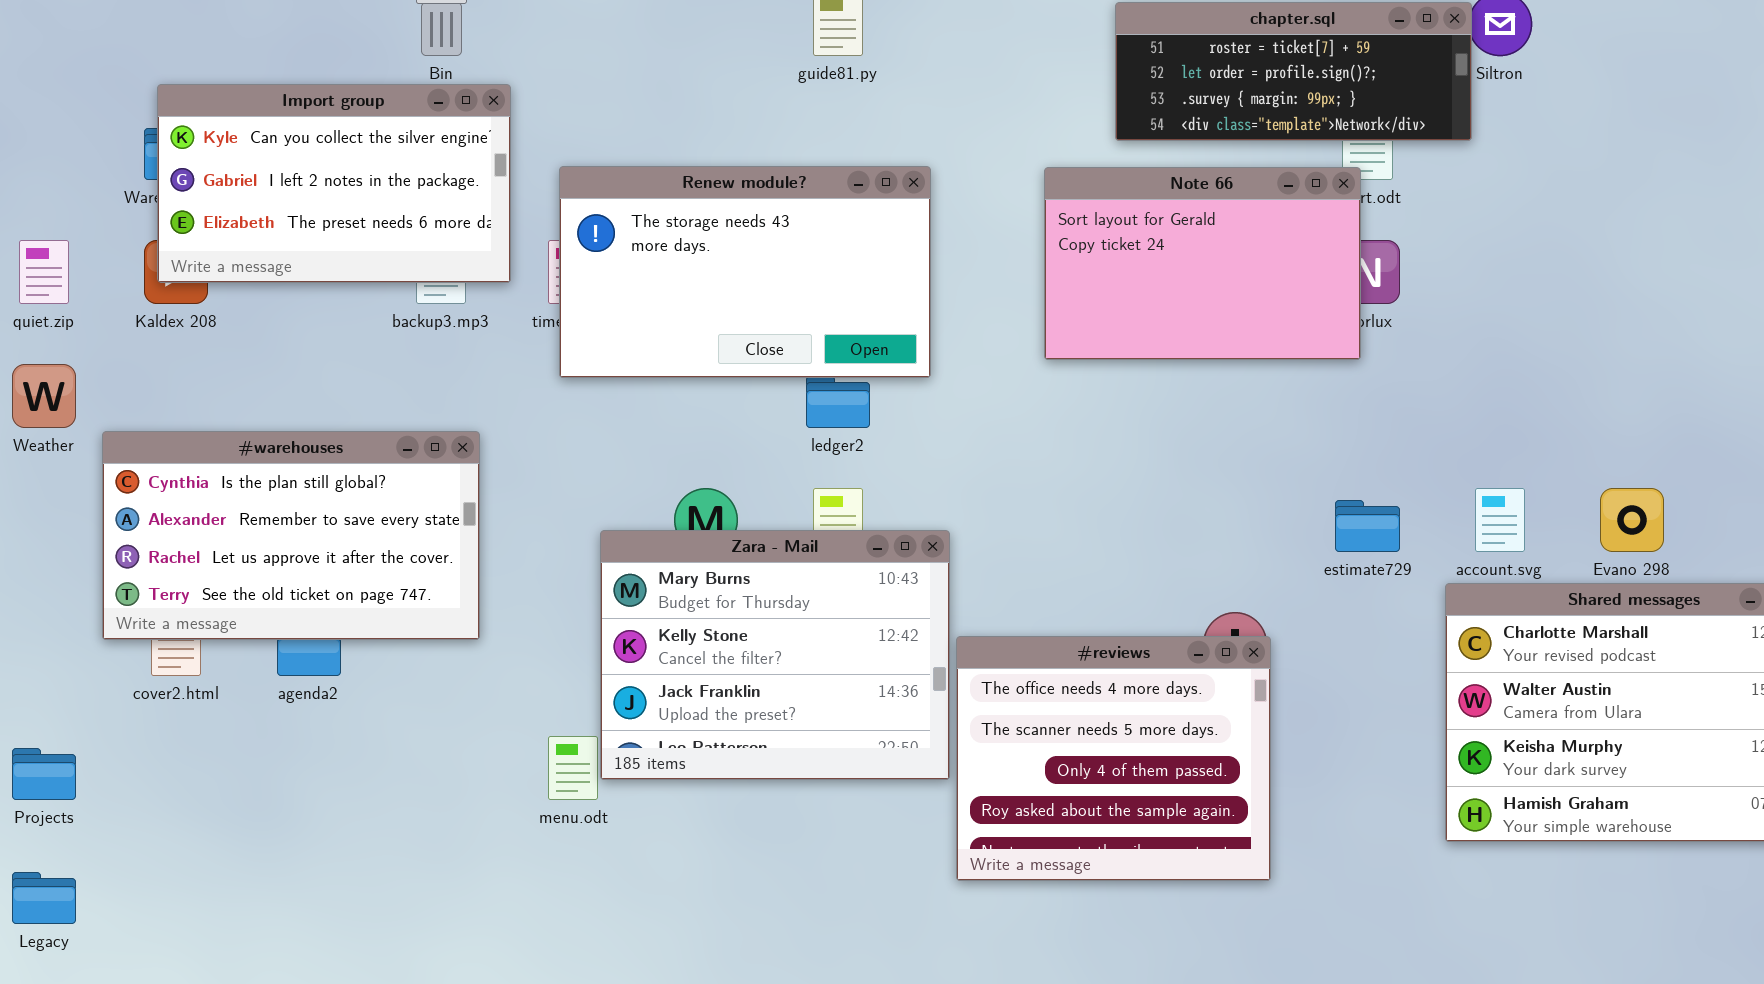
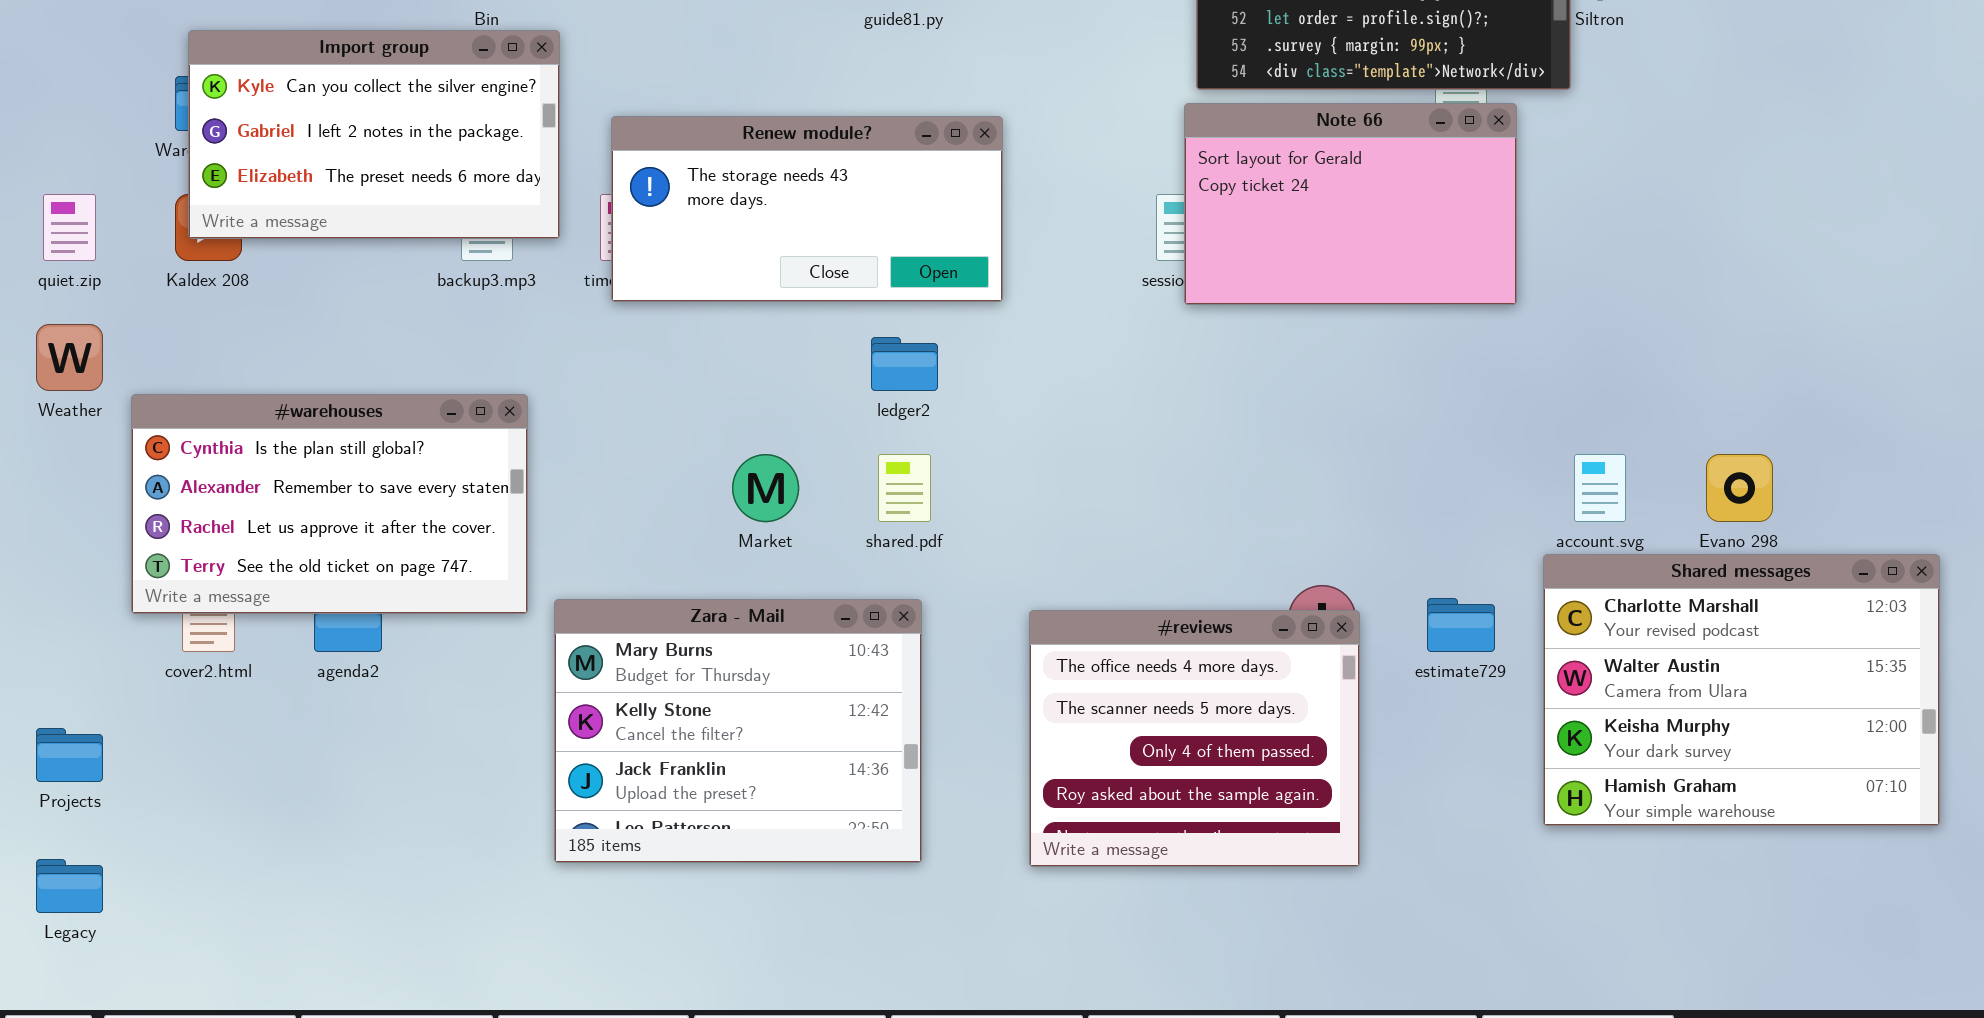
Renew module?: [559,166,931,378] -> [611,116,1003,302], resized
Note 66: [1044,167,1361,360] -> [1184,103,1517,305], moved
estimate729: [1335,500,1400,552] -> [1427,598,1495,652], moved
Zara - Mail: [600,530,950,780] -> [554,599,922,863], moved

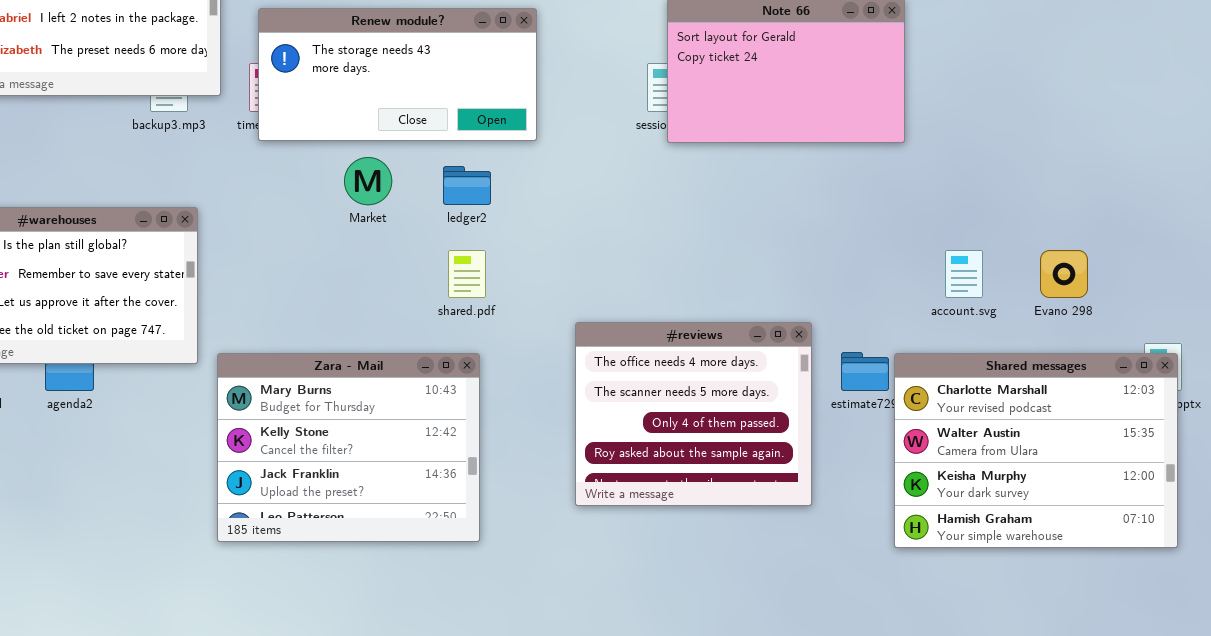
Market: [732,454,799,522] -> [344,157,392,205], moved
Shared messages: [1543,554,1940,826] -> [894,353,1178,548], moved
#reviews: [1029,610,1360,867] -> [575,322,812,506], moved

